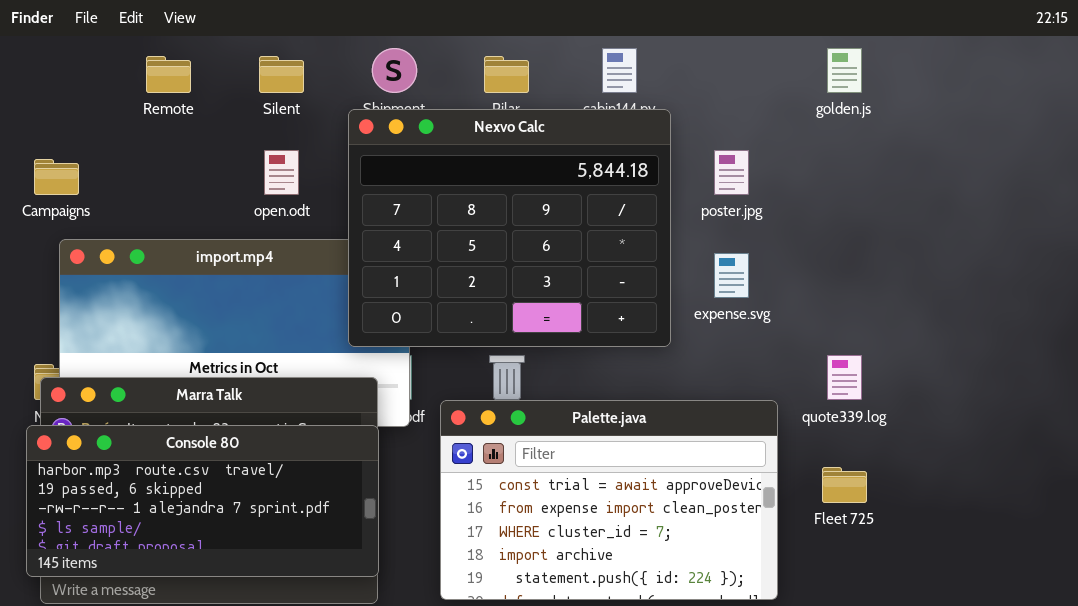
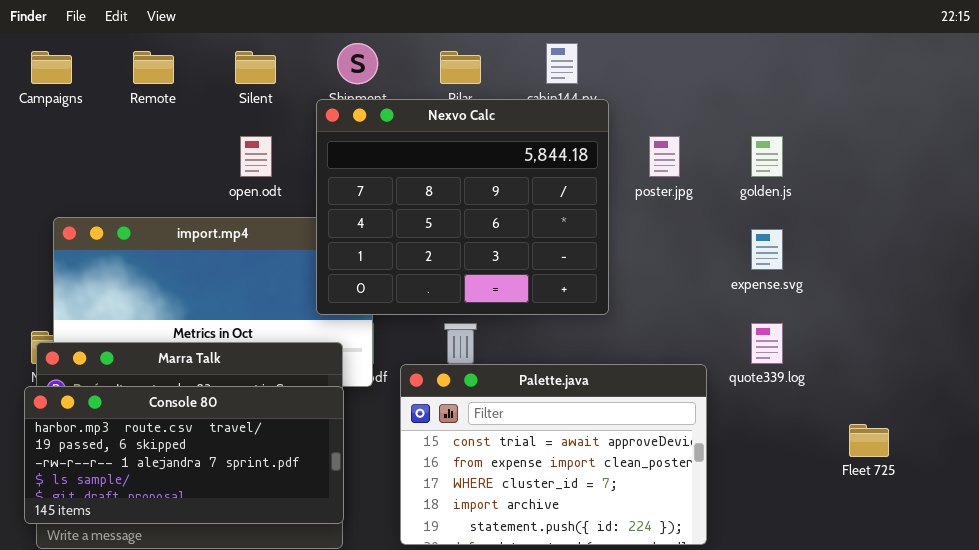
golden.js: [827,48,862,93] -> [751,136,783,177], moved
Campaigns: [34,159,79,195] -> [31,51,72,84], moved
expense.svg: [714,253,749,298] -> [751,229,783,270], moved
Fleet 725: [822,467,867,503] -> [849,424,889,457], moved

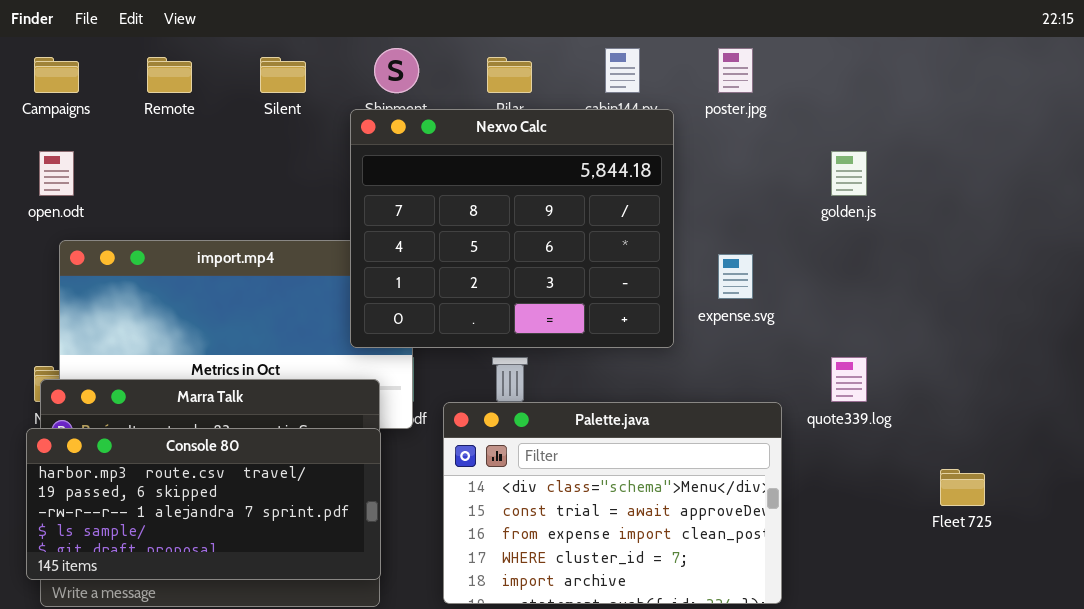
open.odt: [240,136,272,177] -> [39,151,74,196], moved
poster.jpg: [649,136,680,177] -> [718,48,753,93], moved
expense.svg: [751,229,783,270] -> [718,254,753,299], moved
Palette.java: [400,364,707,545] -> [443,402,782,604], scrolled up 1 row

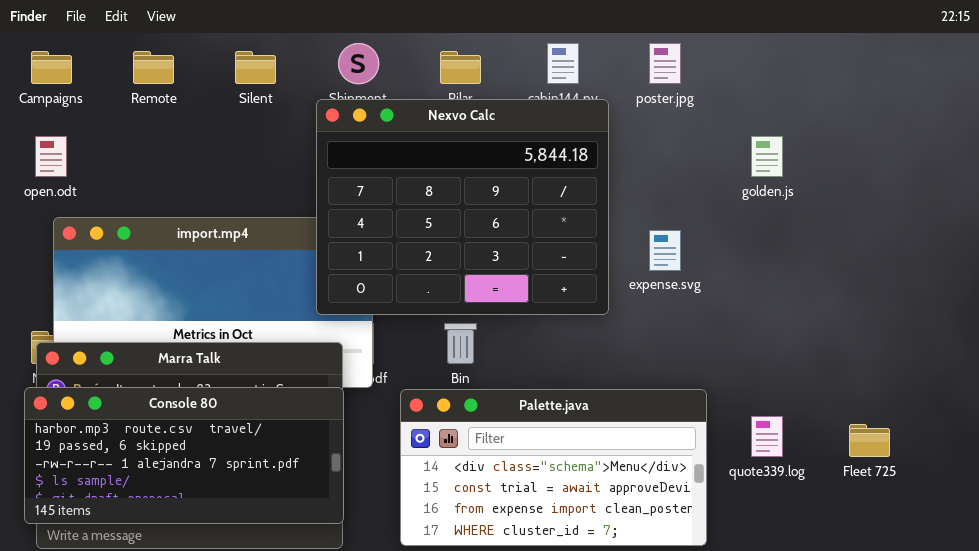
quote339.log: [831,357,867,402] -> [751,416,783,457], moved
Palette.java: [443,402,782,604] -> [400,389,707,546], resized

